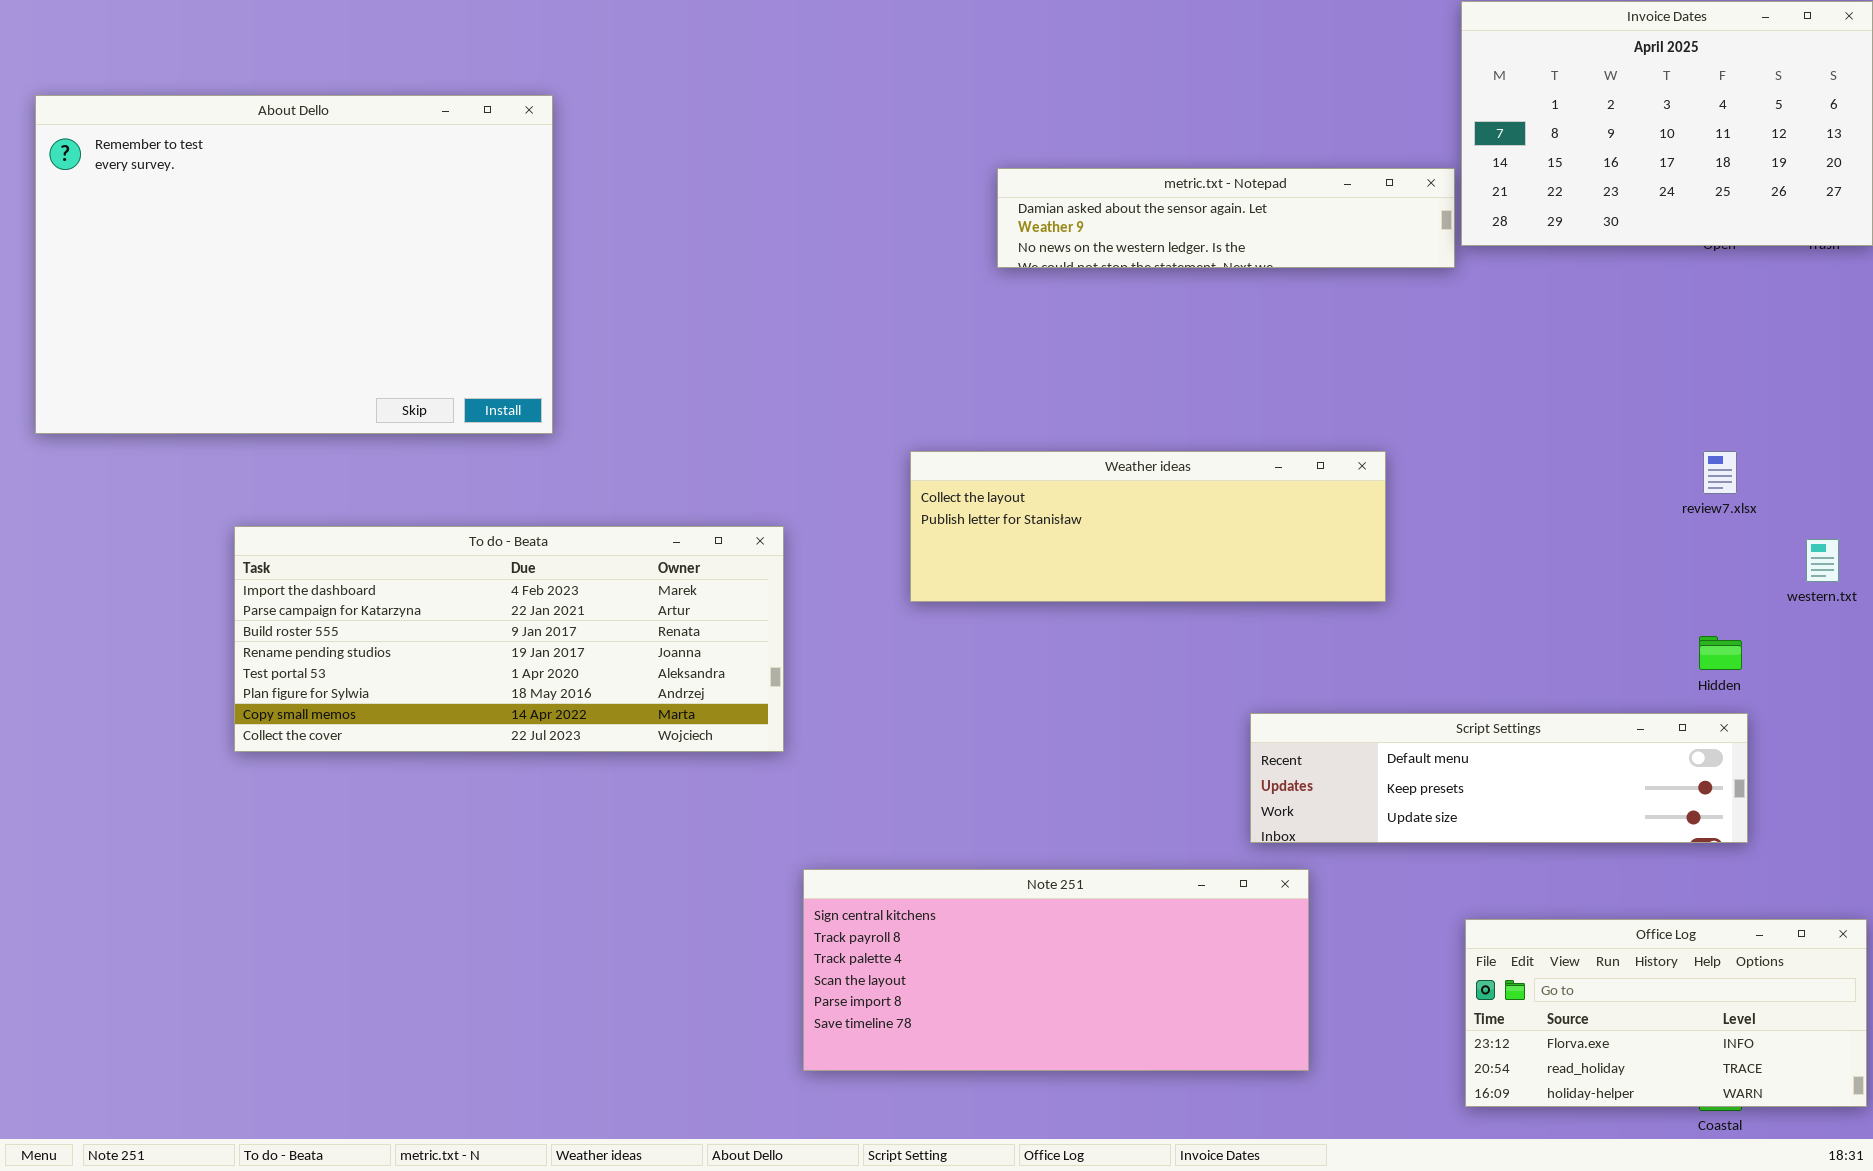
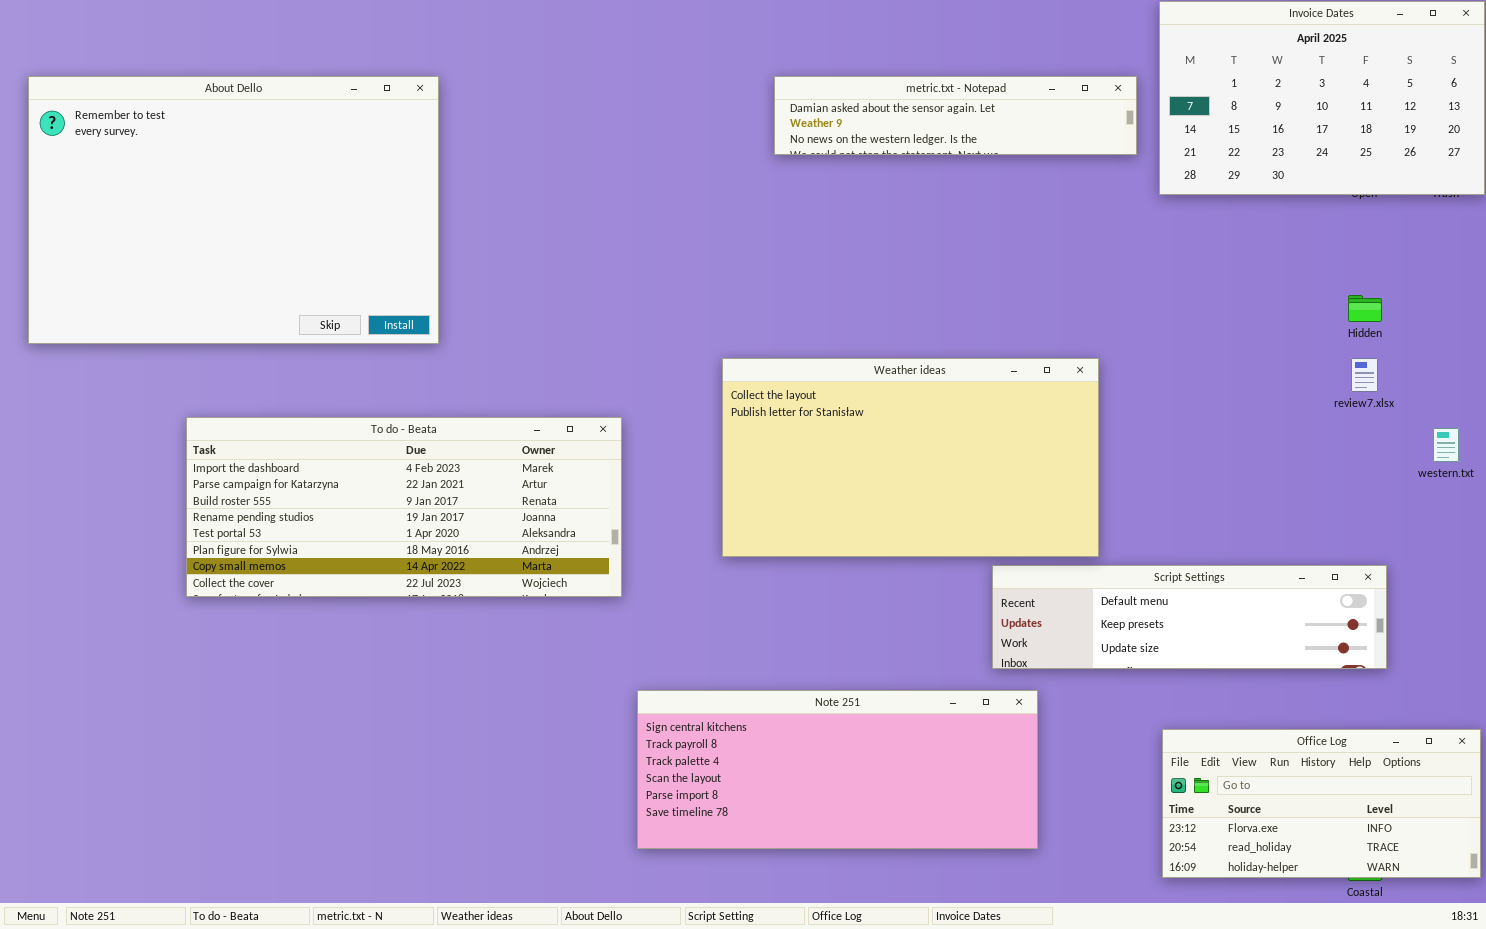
metric.txt - Notepad: [997,168,1455,268] -> [774,76,1137,155], moved
Weather ideas: [910,451,1386,602] -> [722,358,1099,557], resized
Hidden: [1699,636,1742,670] -> [1348,295,1382,322], moved

